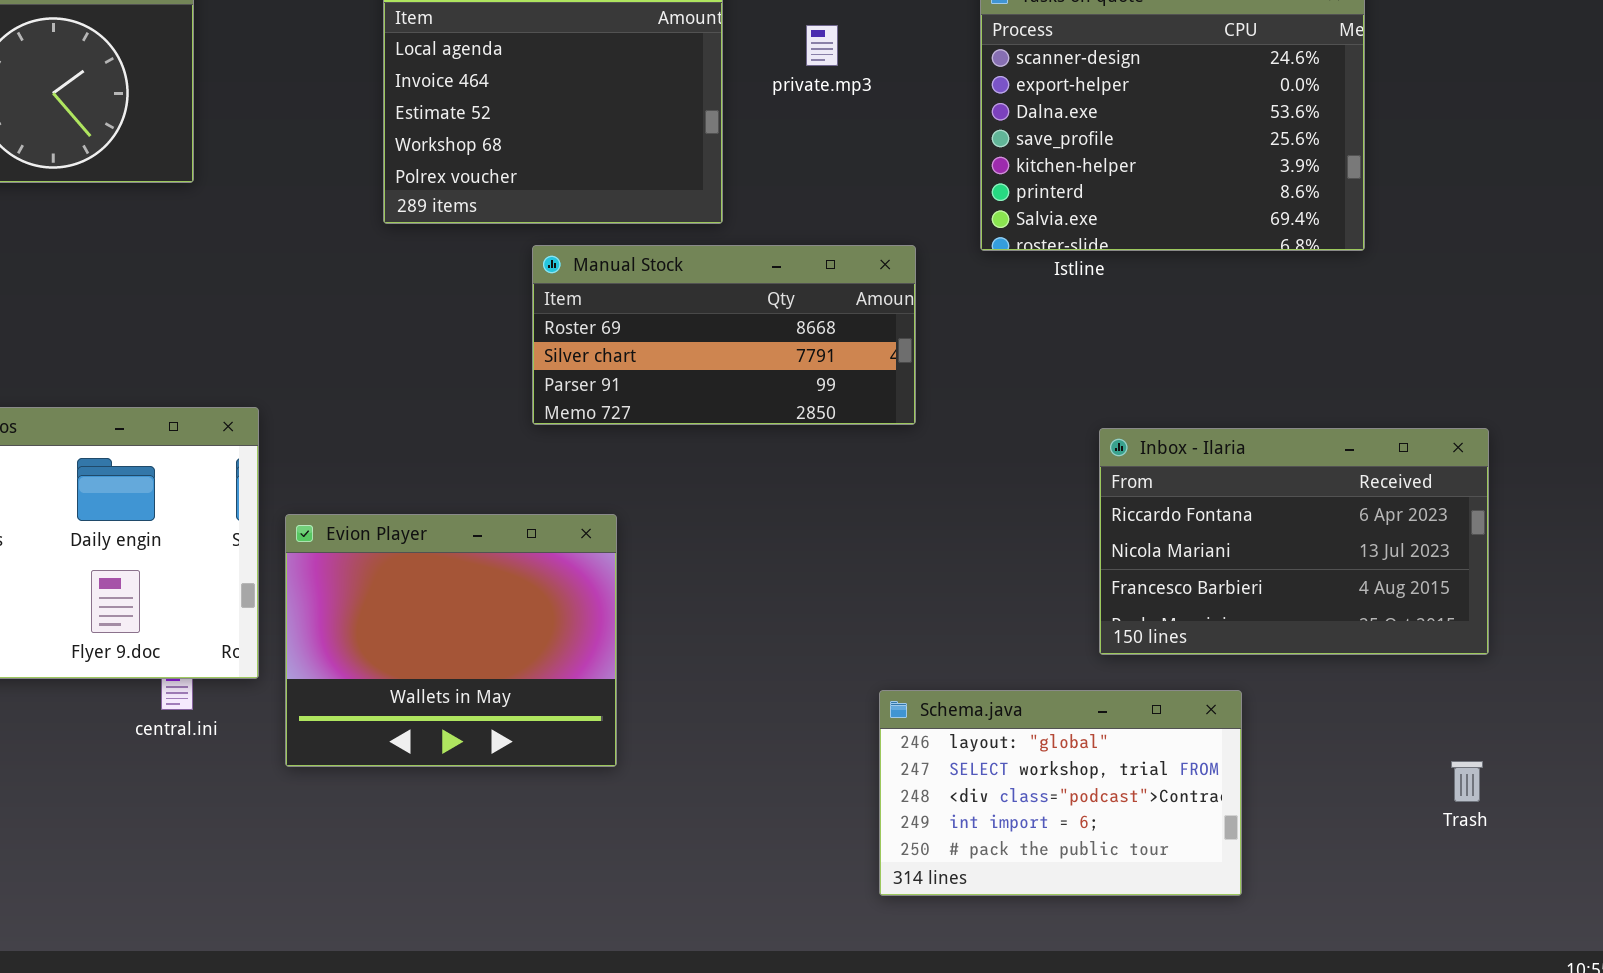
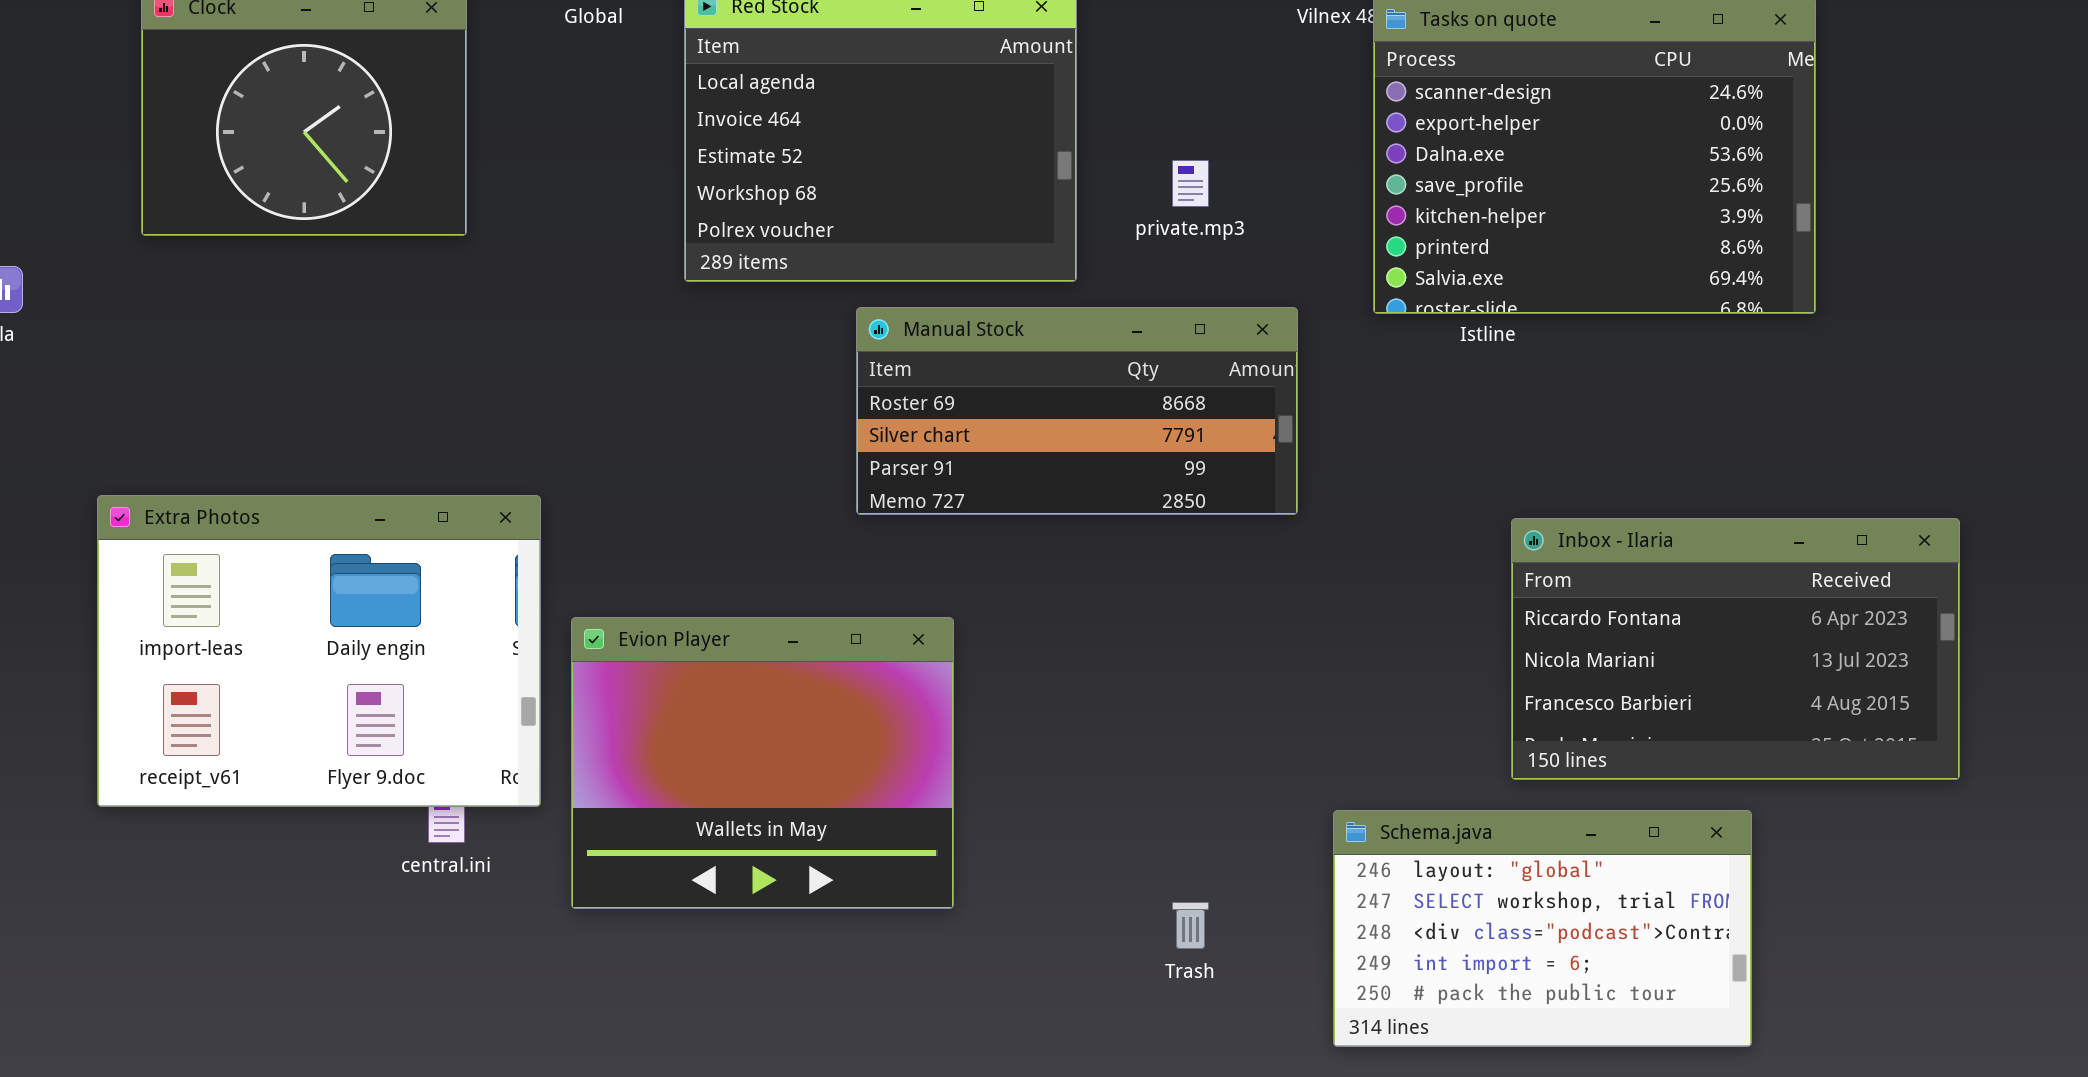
private.mp3: [806,25,838,66] -> [1172,160,1209,207], moved
Schema.java: [879,690,1242,896] -> [1333,810,1752,1047], moved
Trash: [1451,761,1483,802] -> [1172,902,1209,949], moved

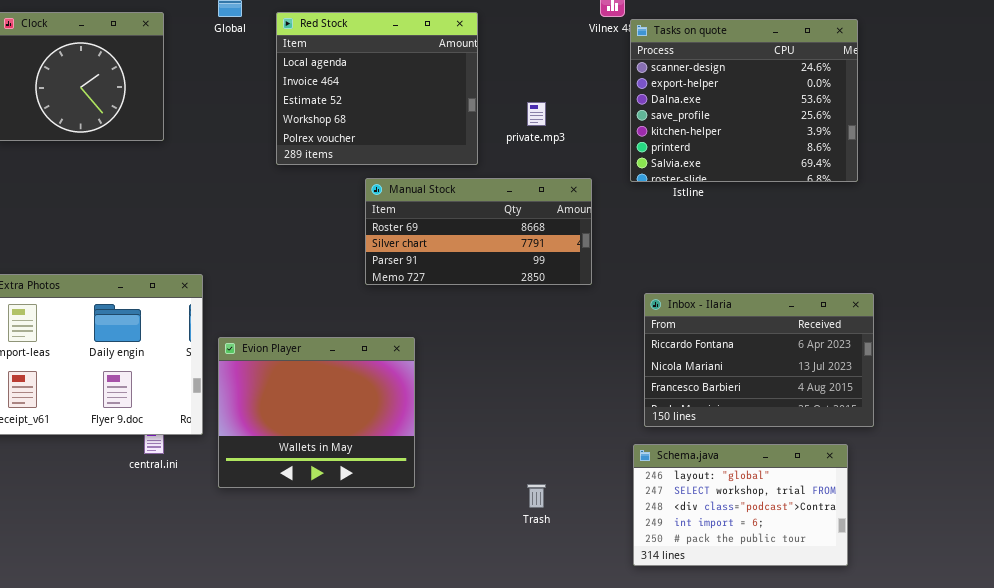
Inbox - Ilaria: [1511,518,1960,780] -> [644,293,874,427], moved
Schema.java: [1333,810,1752,1047] -> [633,444,848,566], moved

